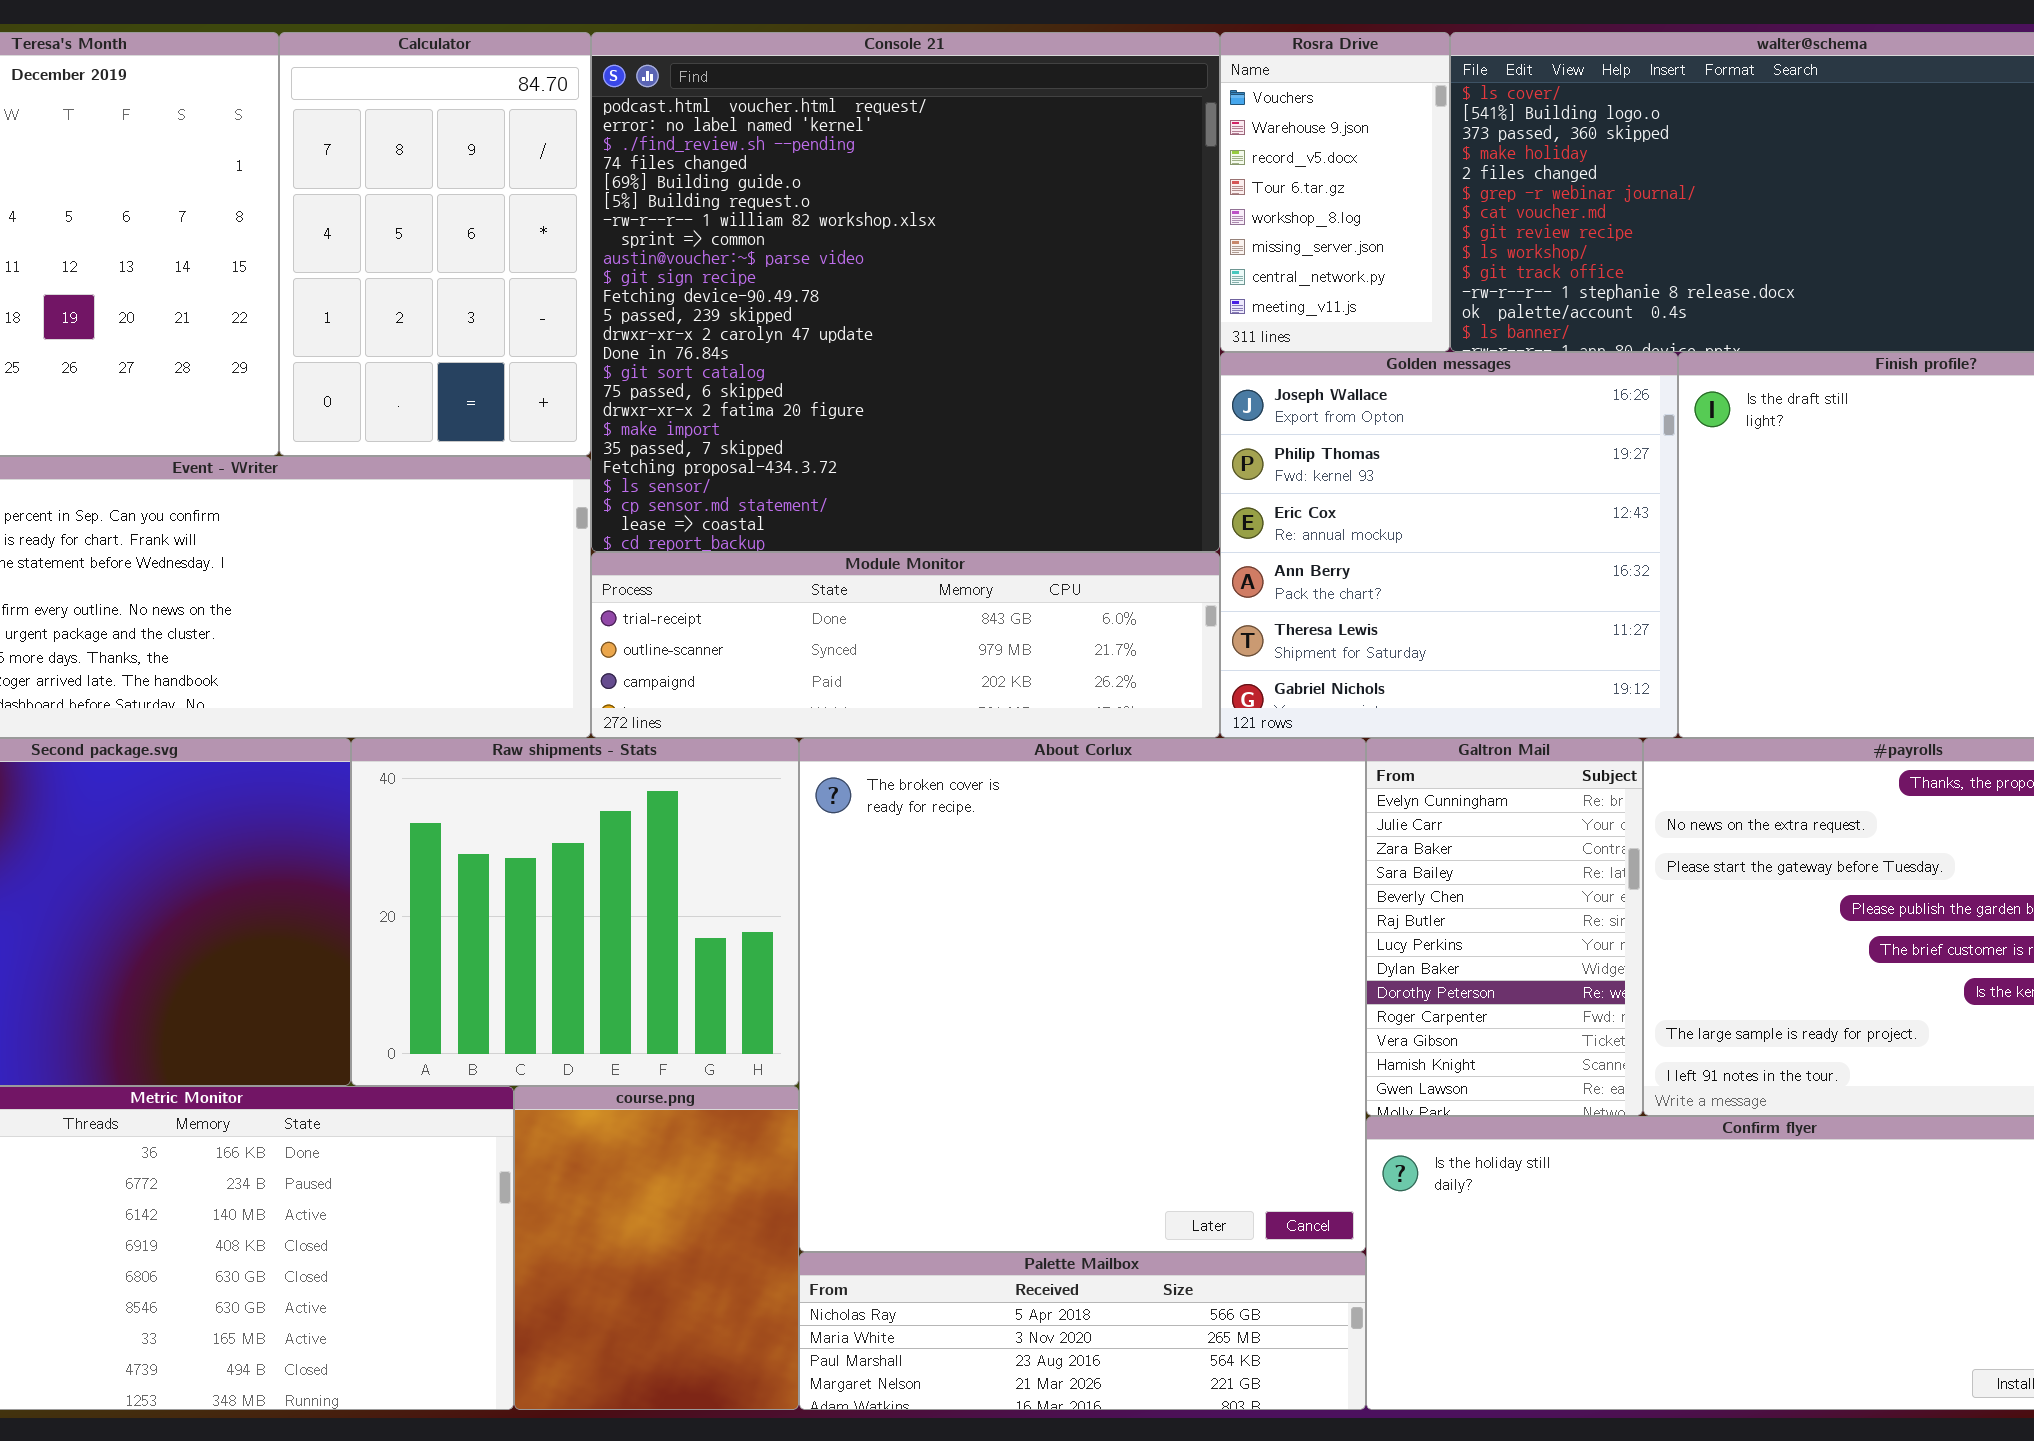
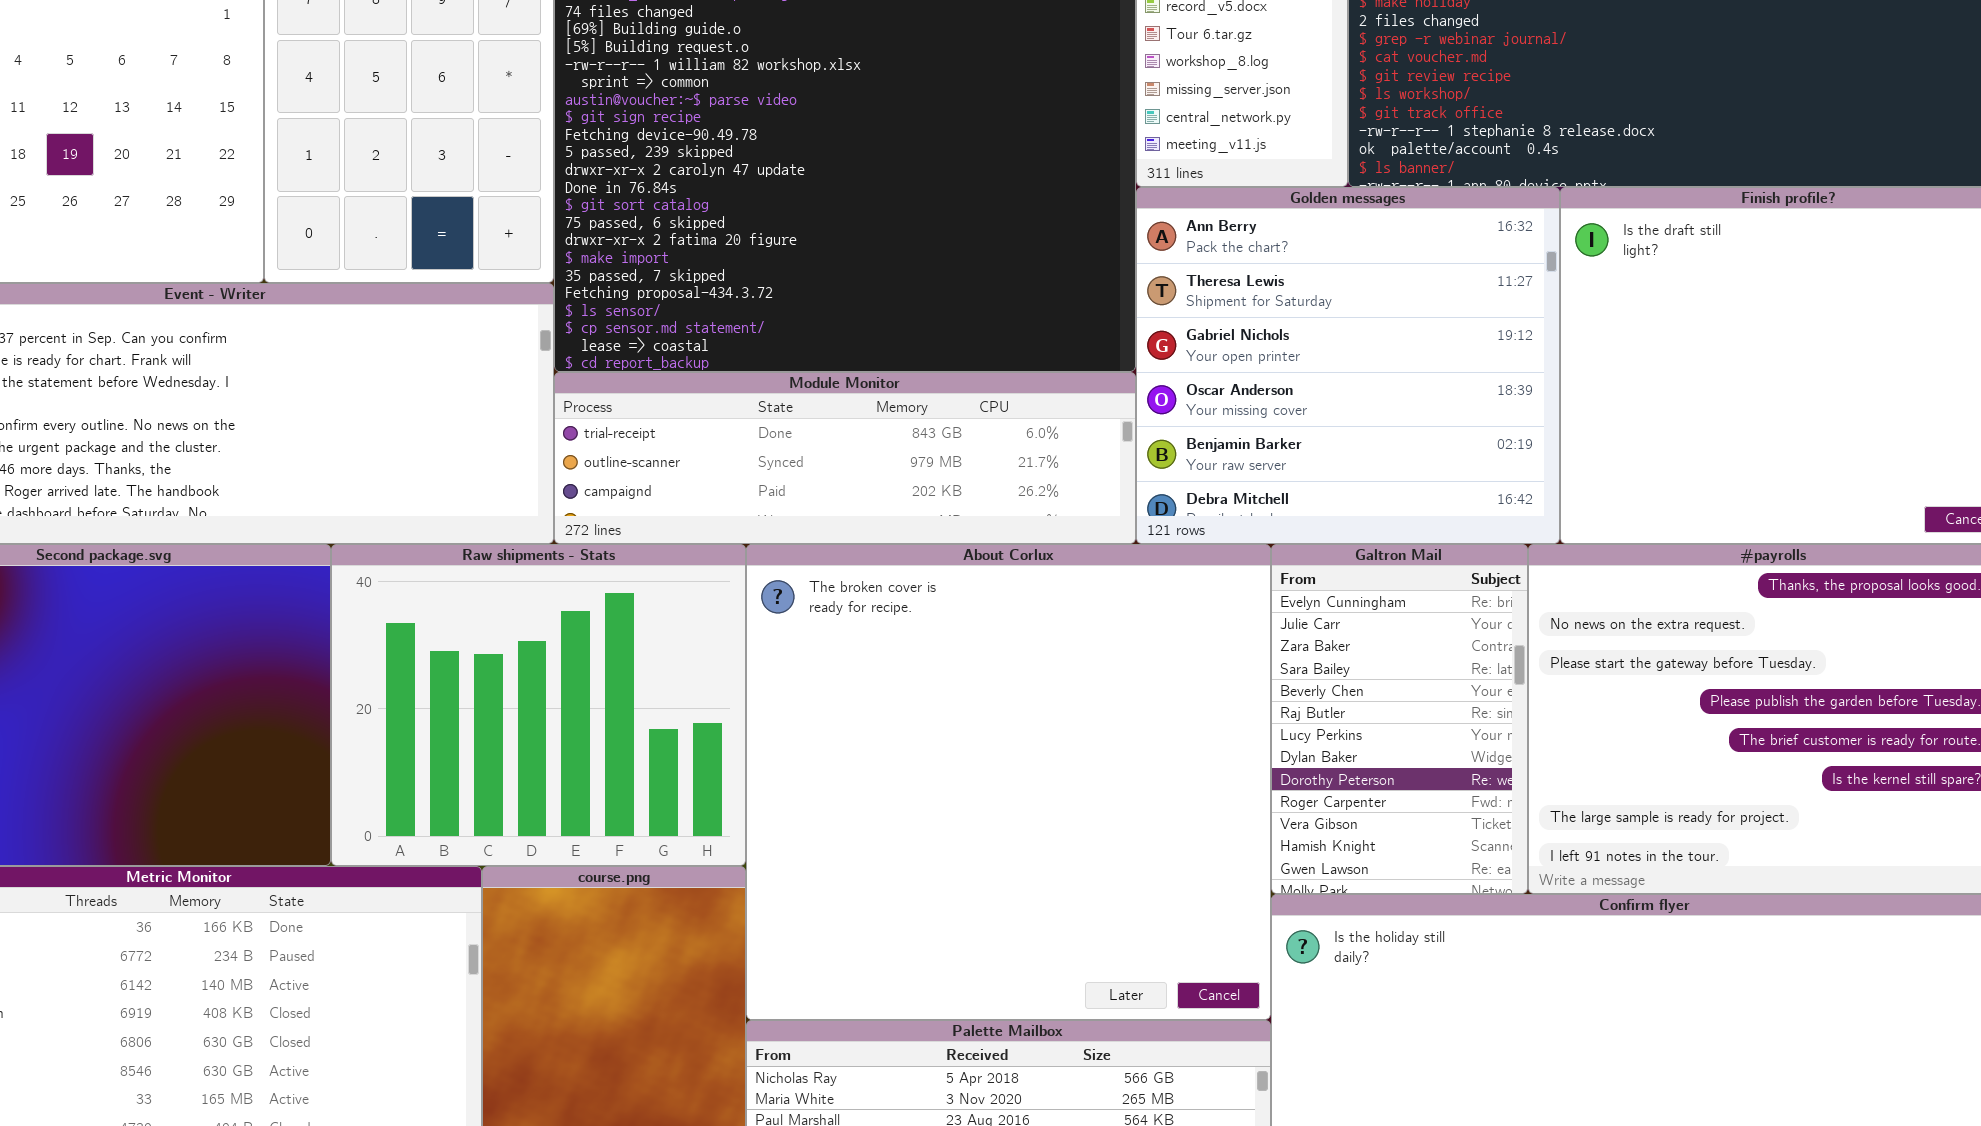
Golden messages: [1220,352,1678,738] -> [1136,187,1560,544], scrolled down 3 rows

